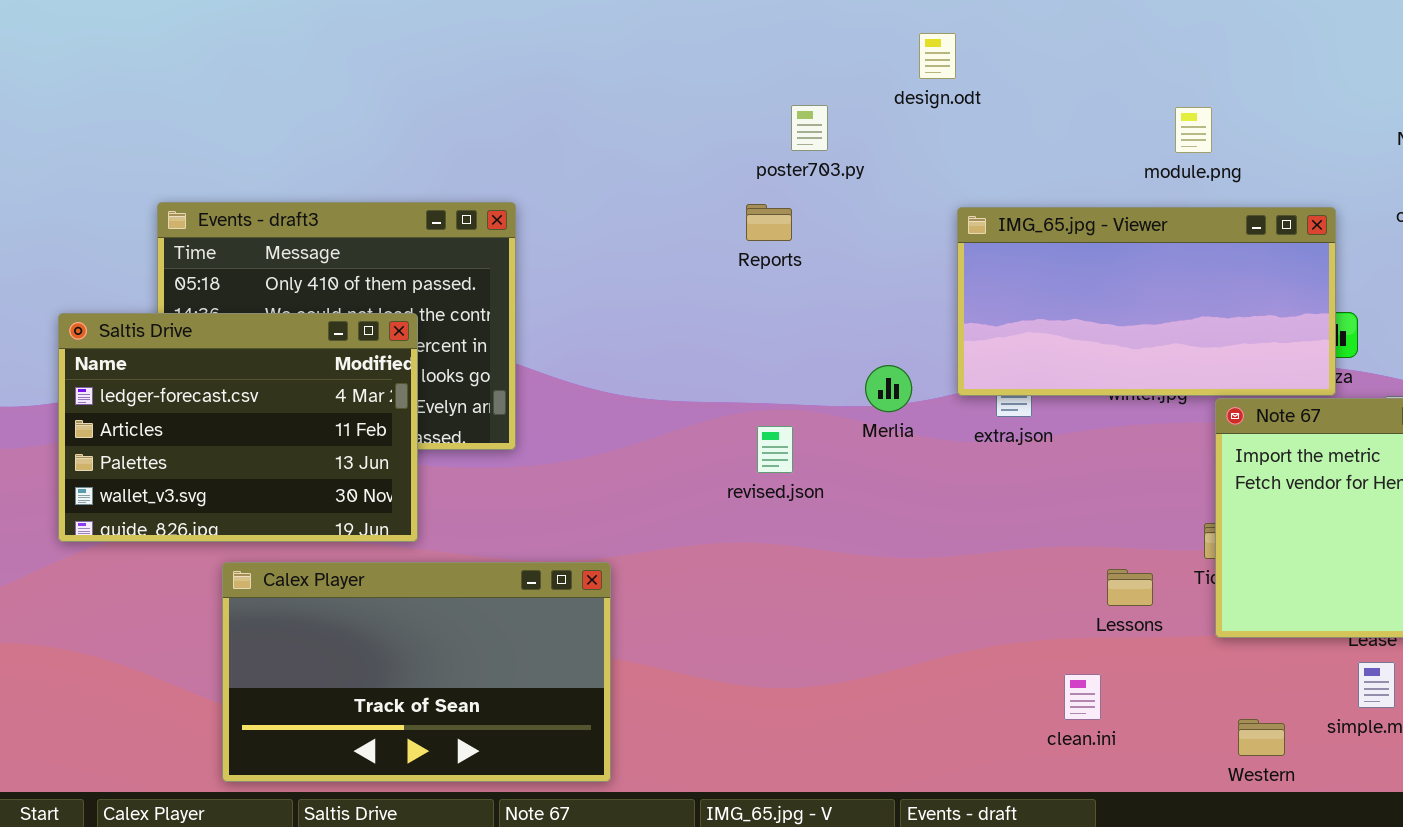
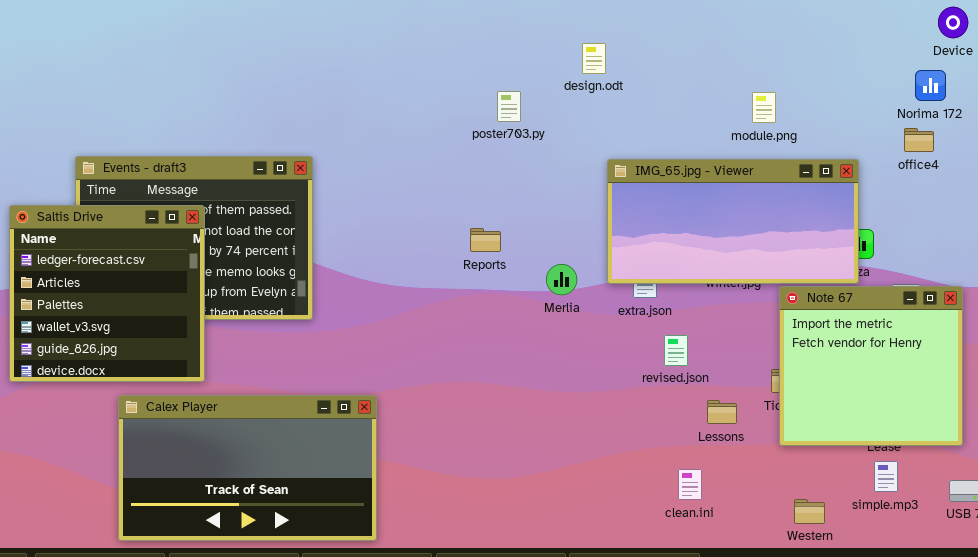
Reports: [746,204,792,241] -> [470,228,501,252], moved
Saltis Drive: [58,313,418,542] -> [9,205,205,382], resized
revised.json: [757,426,793,473] -> [664,335,688,366], moved

